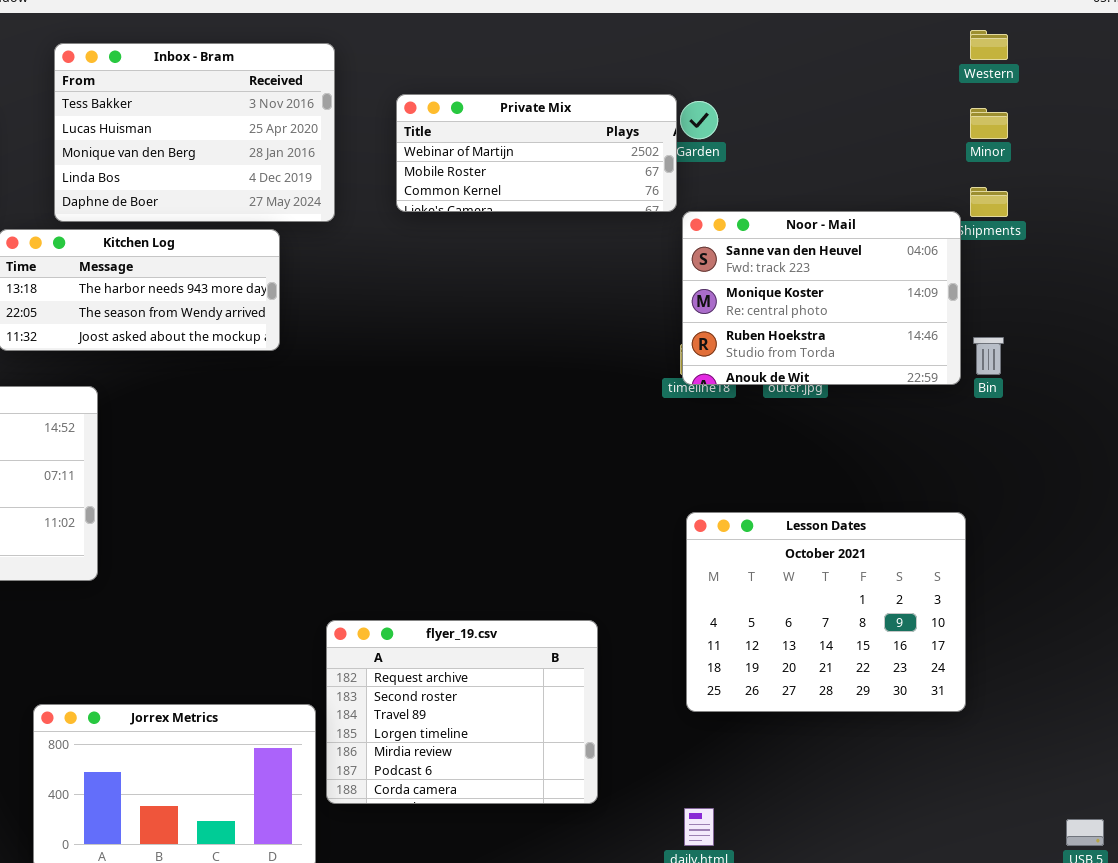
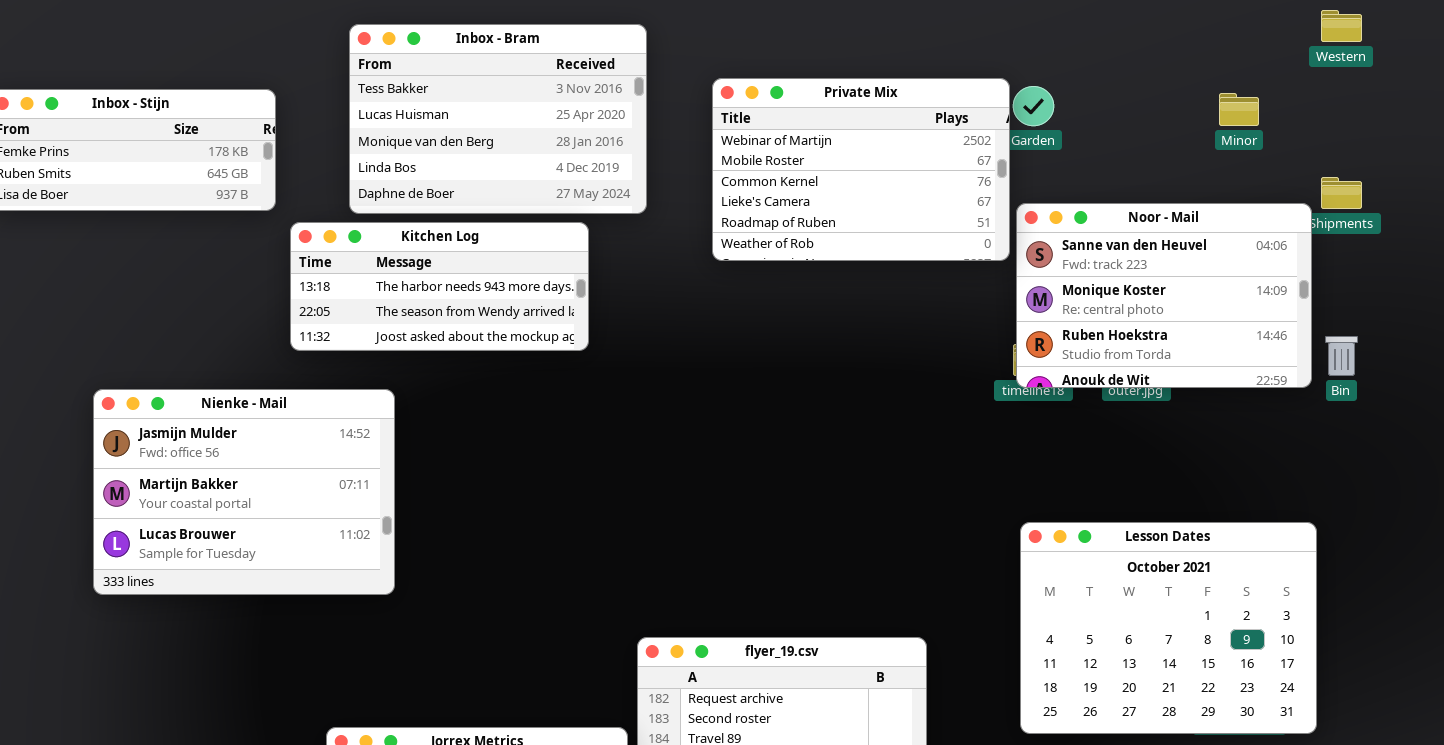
Private Mix: [396,94,677,212] -> [712,78,1010,261], resized
Minor: [970,108,1008,139] -> [1219,93,1259,126], moved

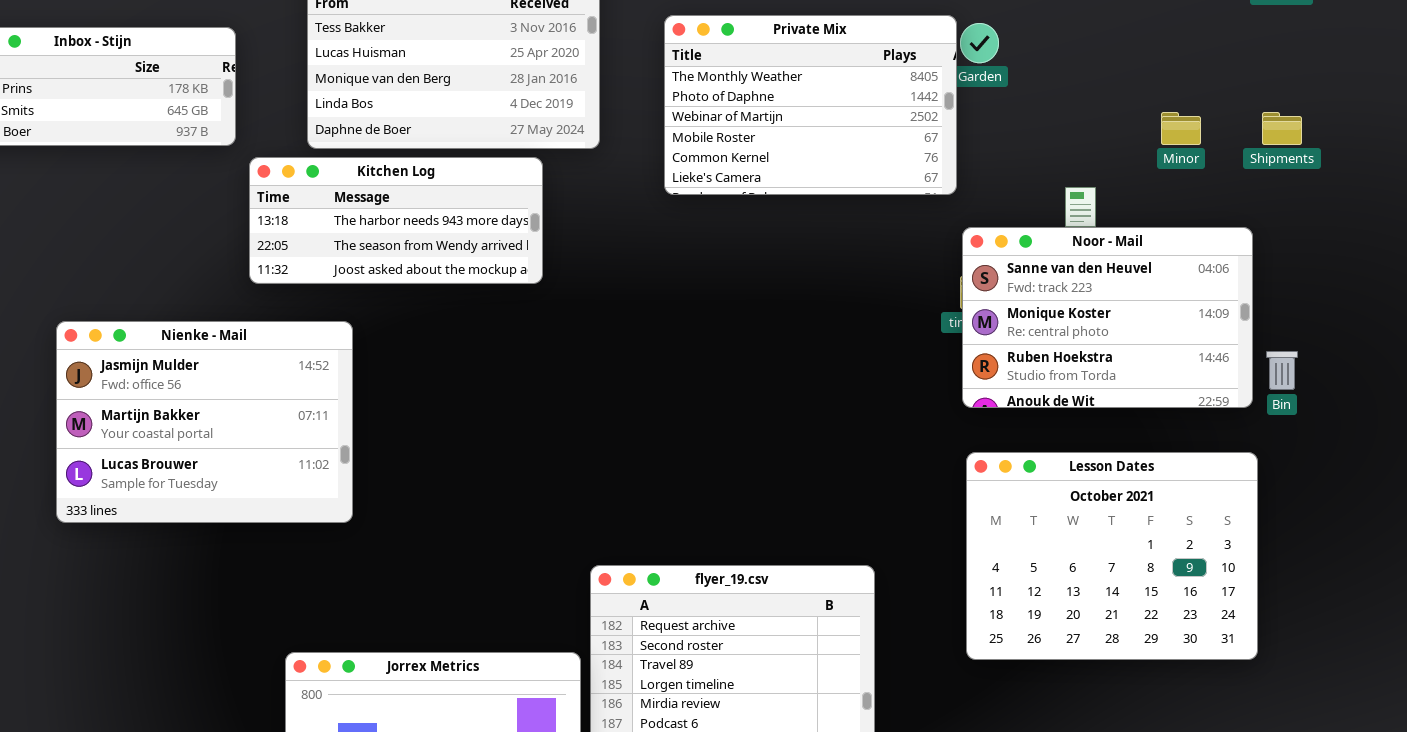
Private Mix: [712,78,1010,261] -> [664,15,957,195], scrolled up 2 rows
Minor: [1219,93,1259,126] -> [1161,112,1201,145], moved
Noor - Mail: [1016,203,1312,388] -> [962,227,1253,408], moved
Bin: [1325,336,1358,376] -> [1266,351,1298,390], moved

